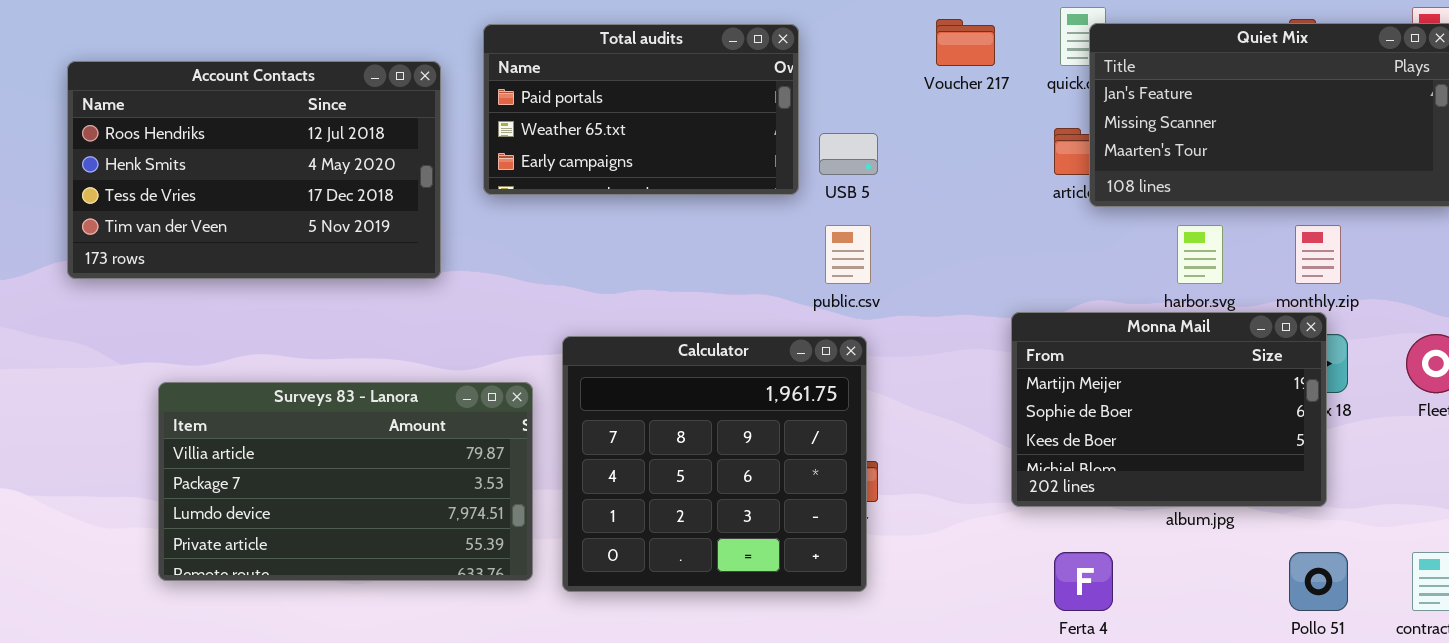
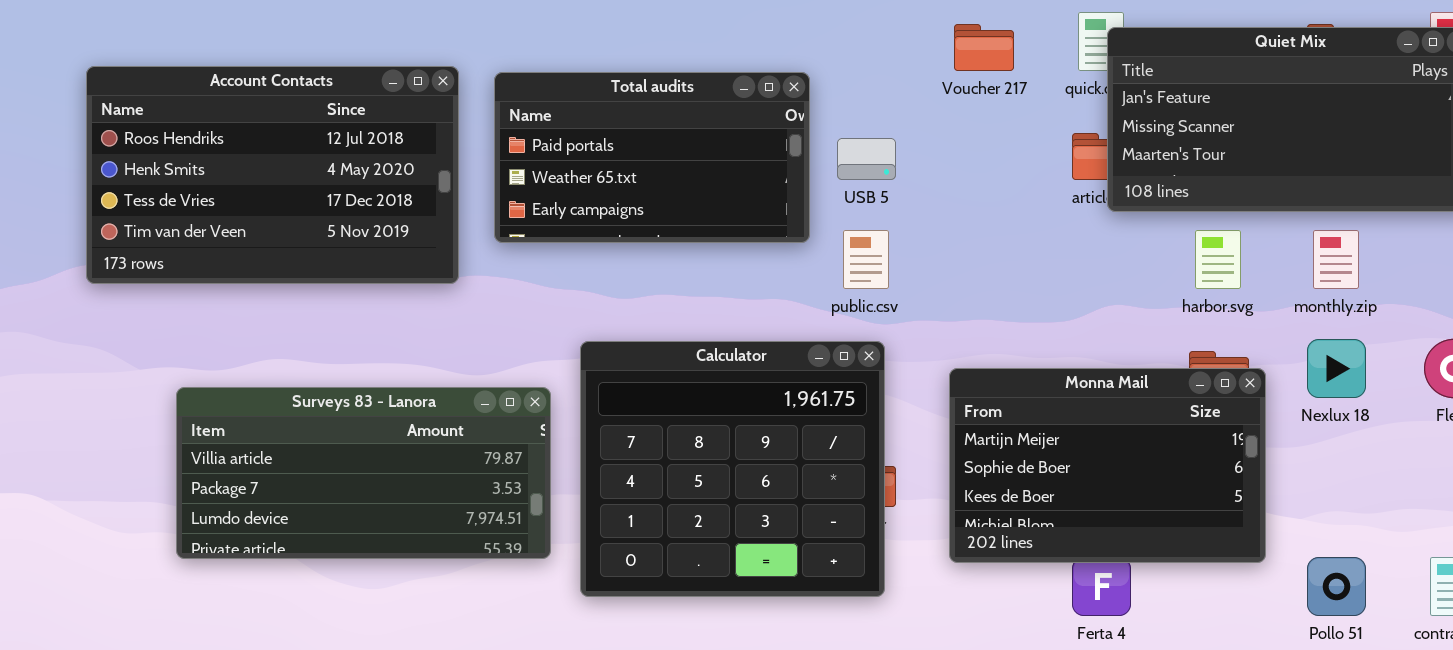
Total audits: [483,24,799,195] -> [494,72,810,243], moved
Monna Mail: [1011,312,1327,507] -> [949,368,1266,563], moved
Surveys 83 - Lanora: [158,382,533,581] -> [176,387,551,559], resized

